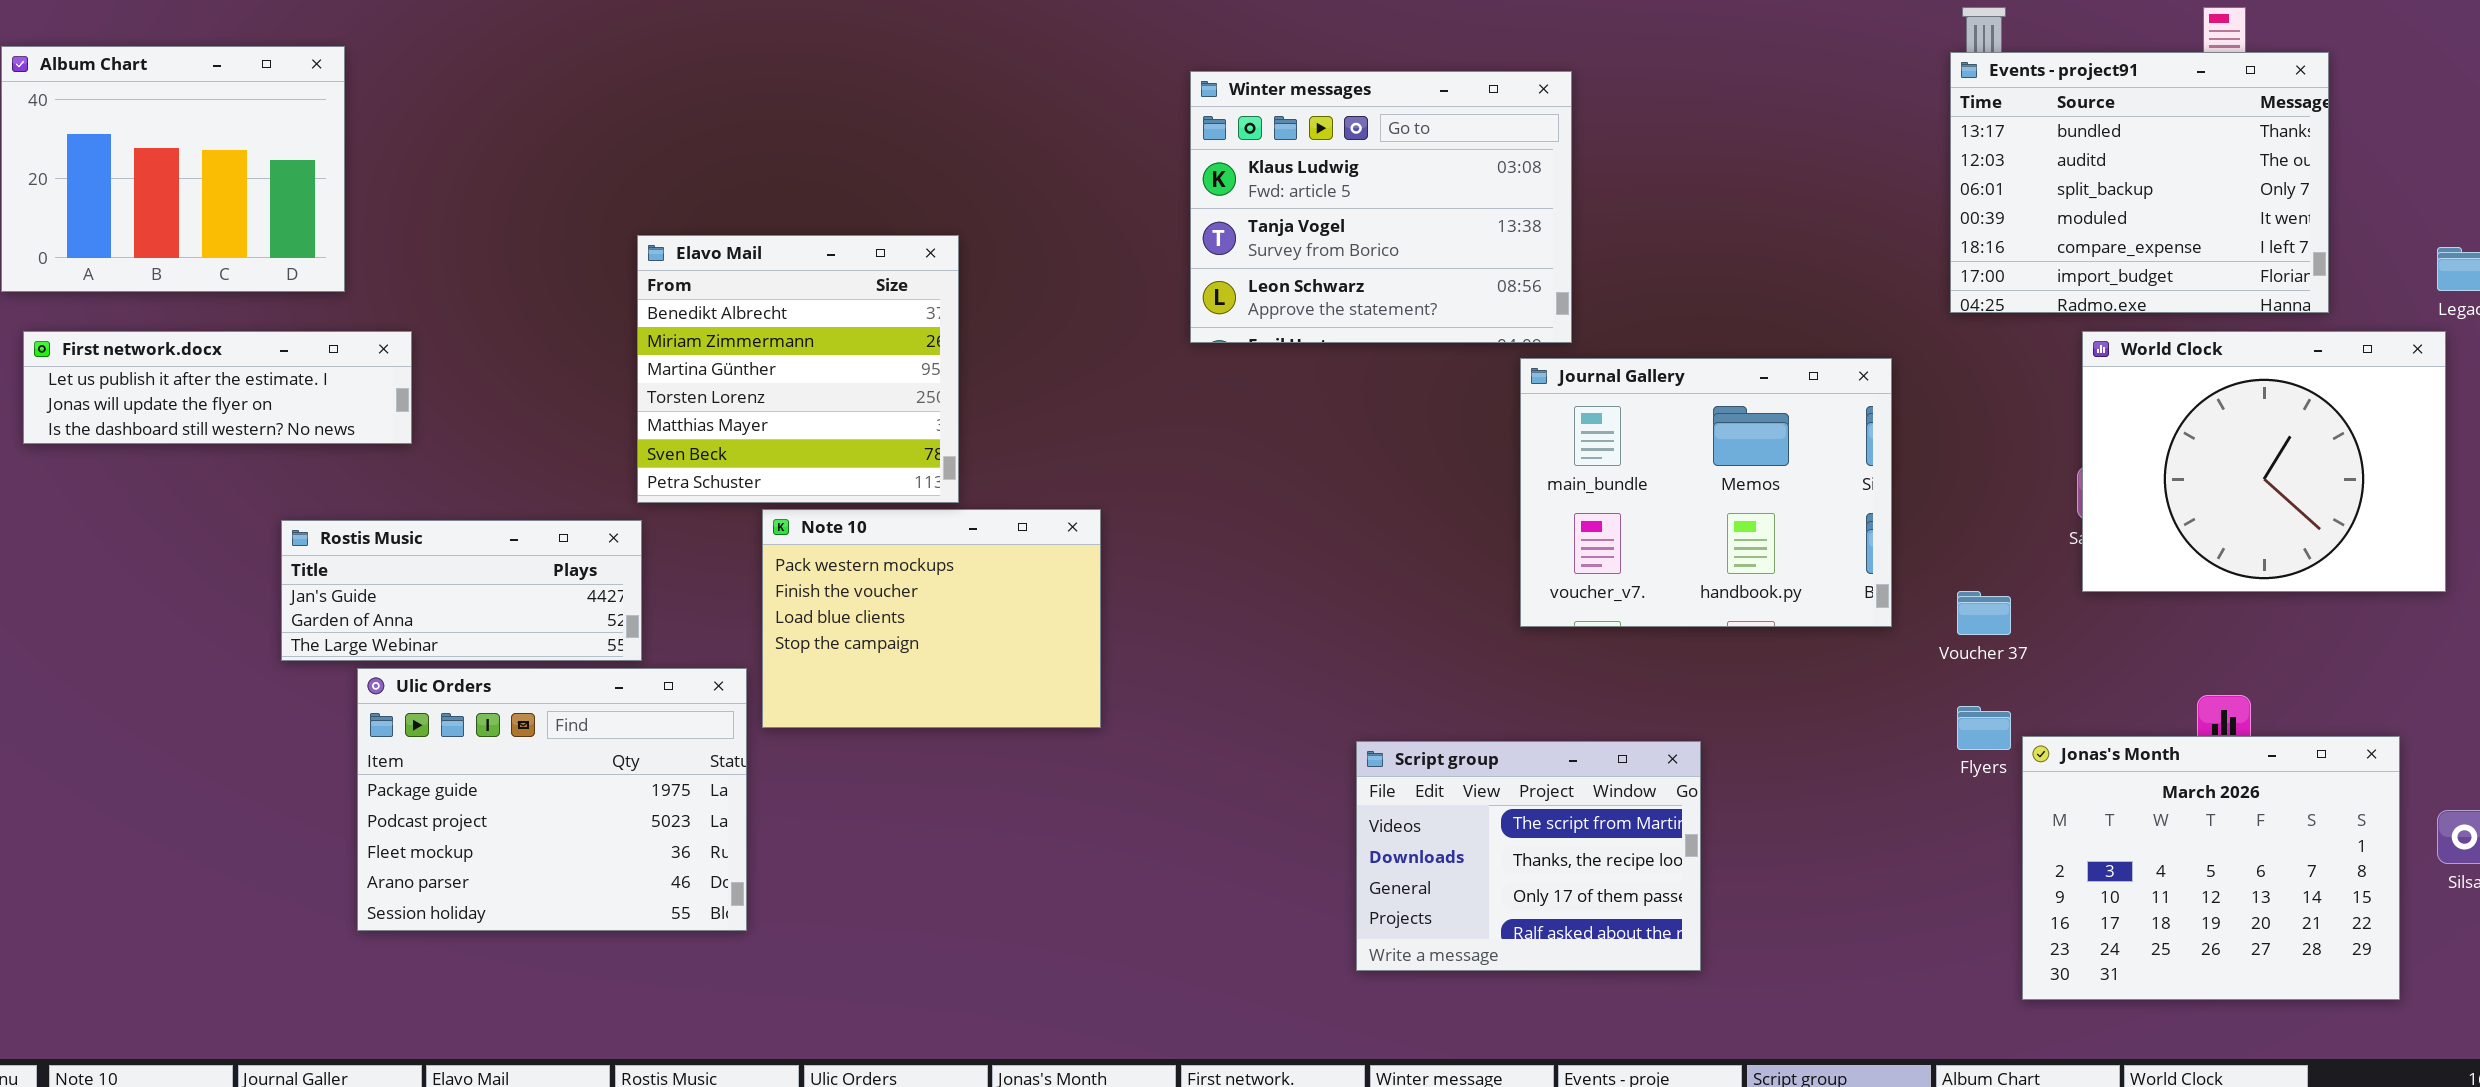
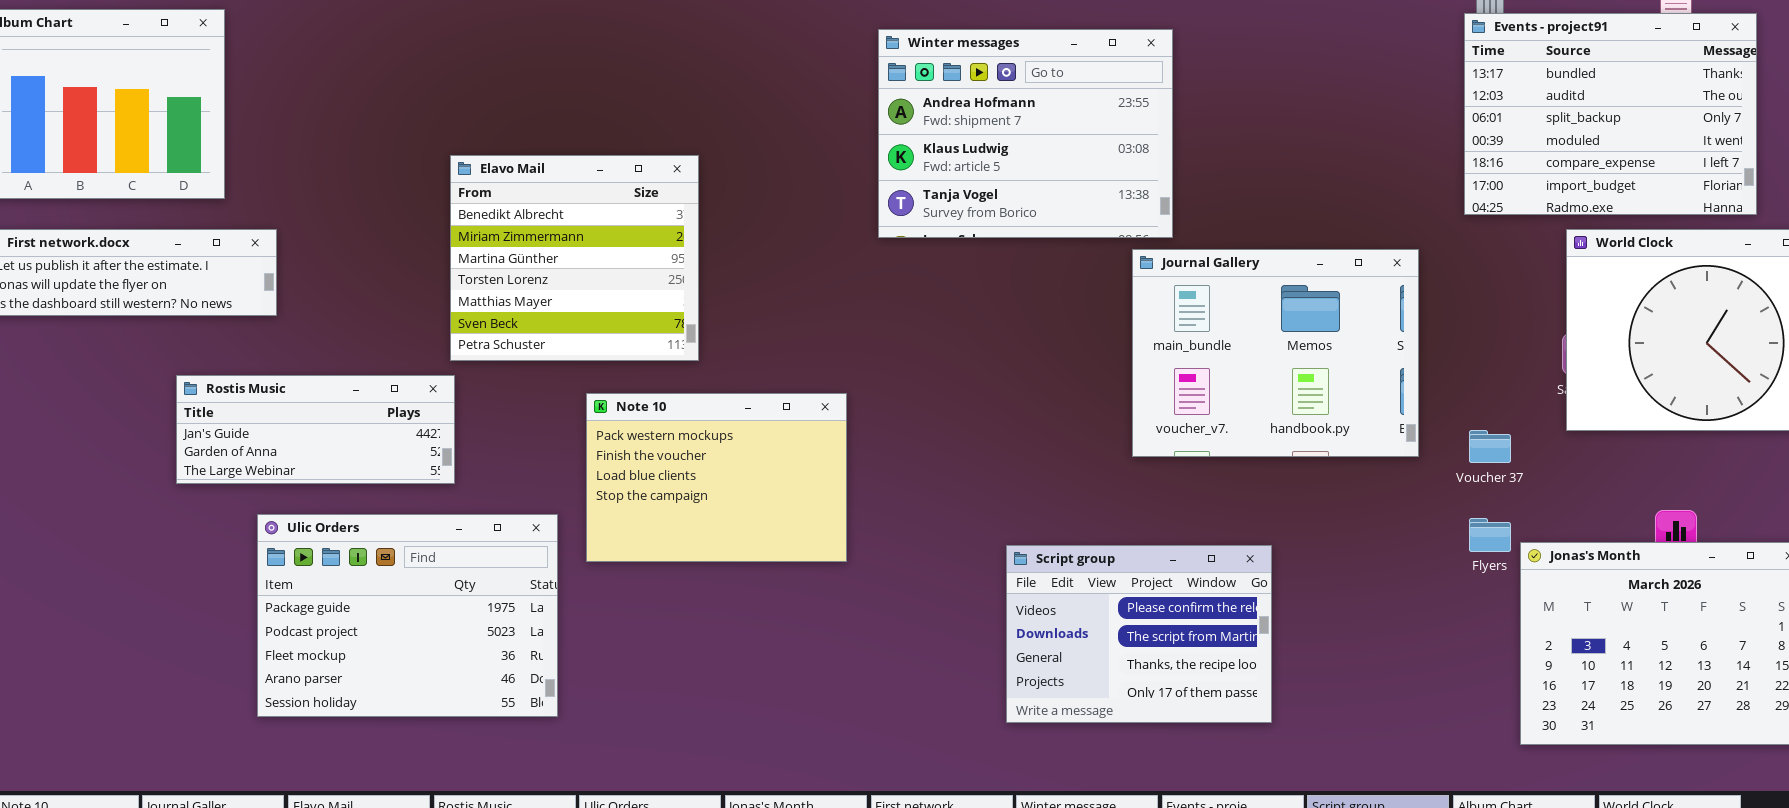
Winter messages: [1190,71,1572,343] -> [878,29,1173,238], scrolled up 1 row
Note 10: [762,509,1101,728] -> [586,393,847,562], moved
Ulic Orders: [357,668,747,931] -> [257,514,558,717], moved
Script group: [1356,741,1701,971] -> [1006,545,1272,723], scrolled up 1 row

